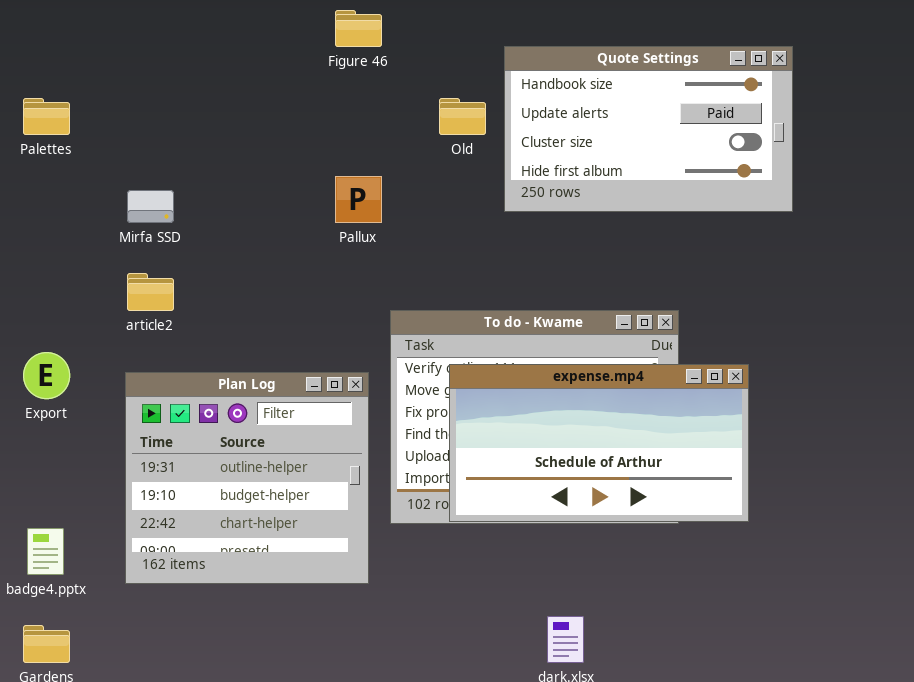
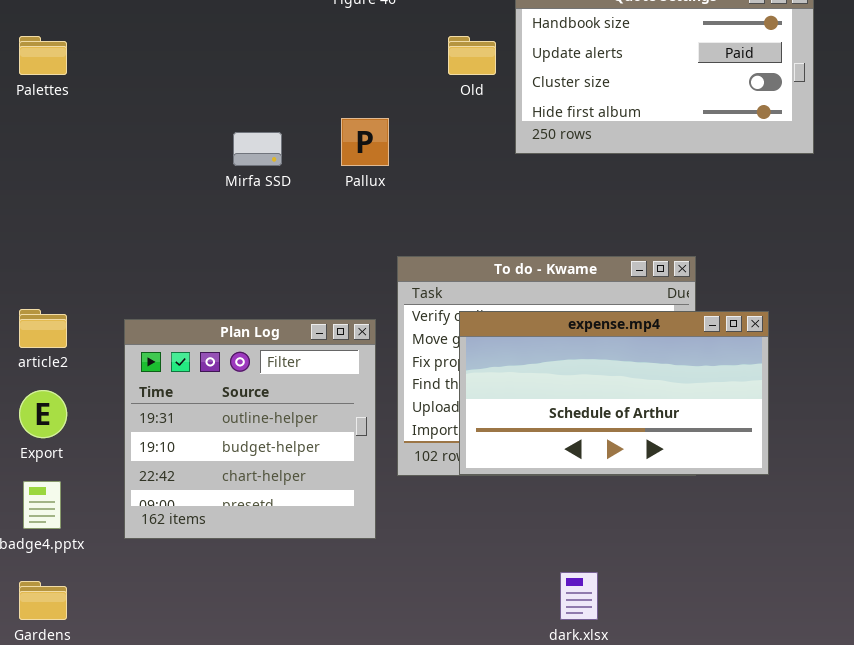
Mirfa SSD: [127,190,174,223] -> [233,132,282,166], moved
article2: [127,273,174,311] -> [19,309,67,348], moved
Export: [23,352,70,399] -> [19,390,67,438], moved

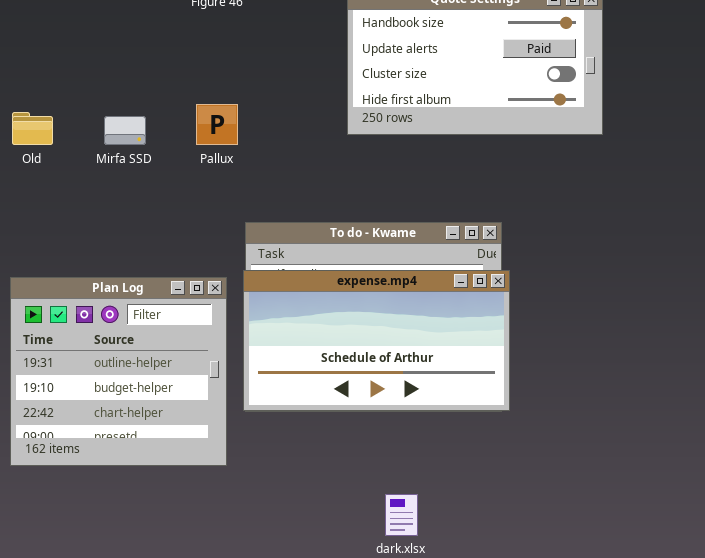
Old: [448,36,496,75] -> [12,112,53,145], moved
expense.mp4: [459,311,769,475] -> [243,270,510,411], moved

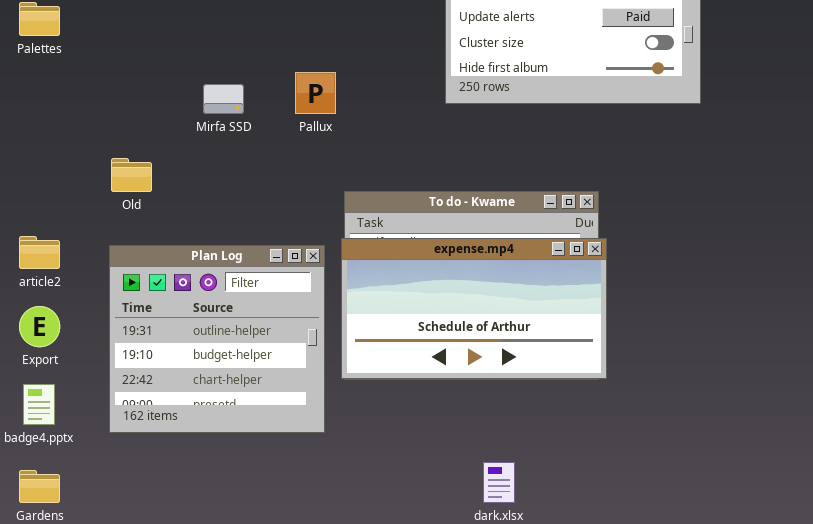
Old: [12,112,53,145] -> [111,158,152,192], moved

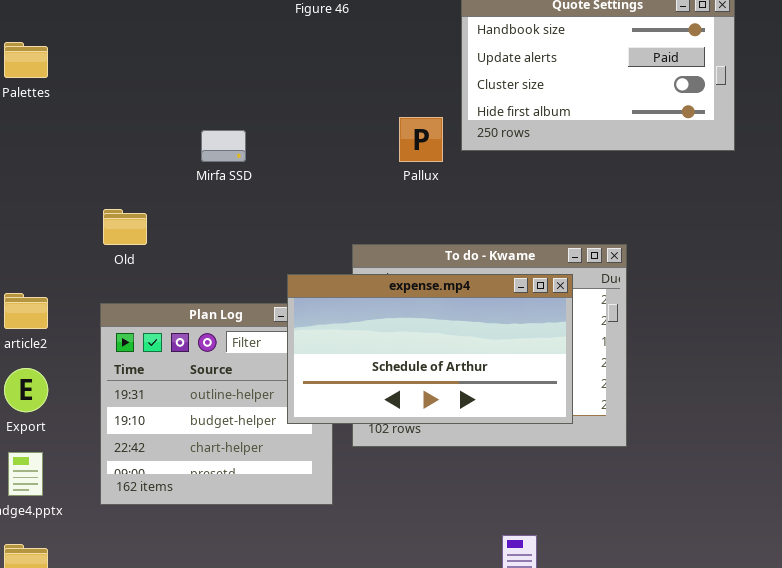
Pallux: [295,72,336,114] -> [399,117,443,162], moved
expense.mp4: [341,238,607,379] -> [287,274,573,424], moved

